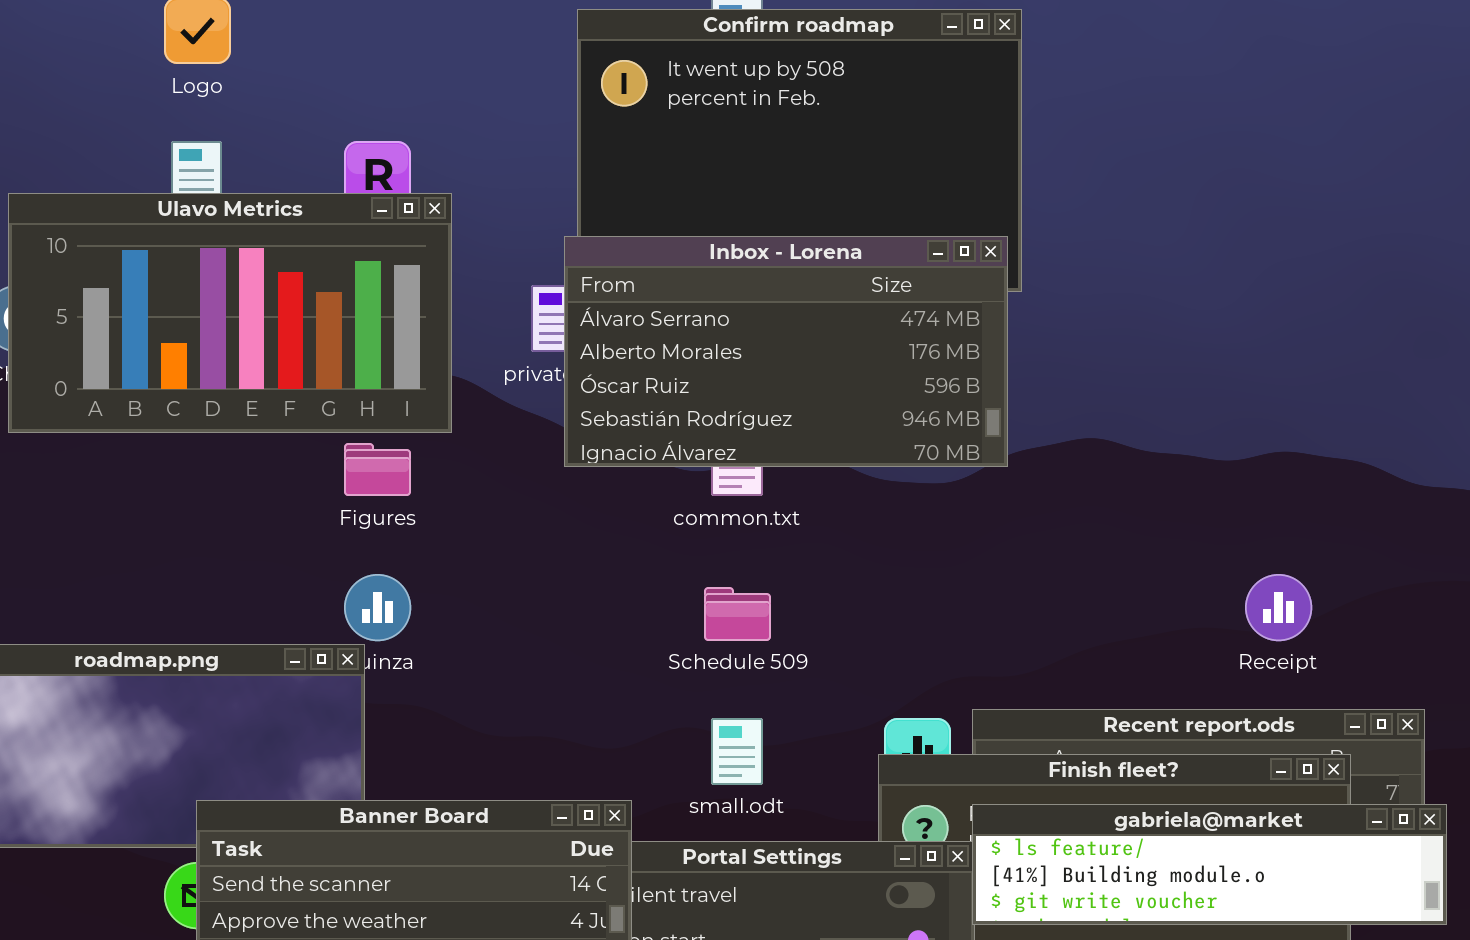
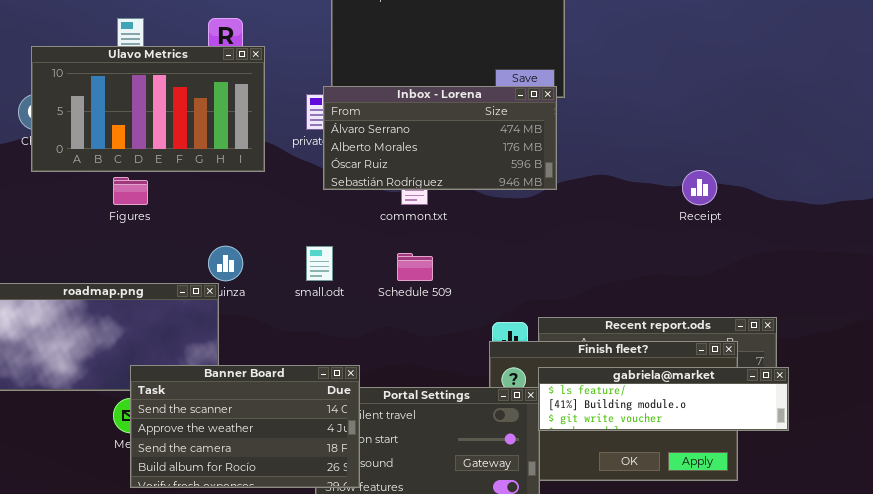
Inbox - Lorena: [564,236,1008,467] -> [323,86,557,190], resized
Figures: [344,443,411,496] -> [113,177,148,205], moved
Receipt: [1245,574,1312,641] -> [682,170,717,205], moved
small.odt: [711,718,763,785] -> [306,246,333,281], moved

